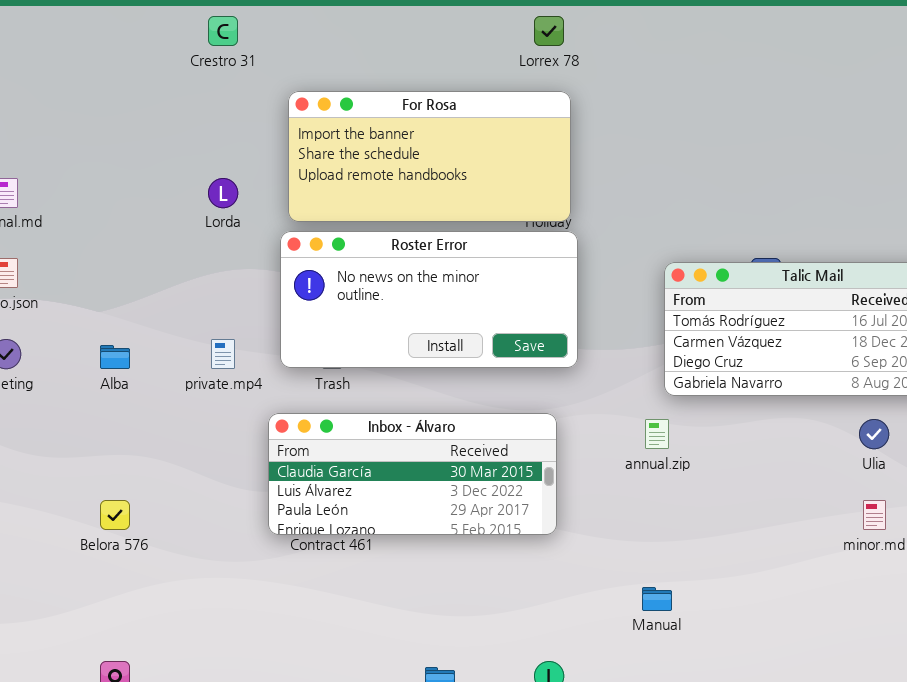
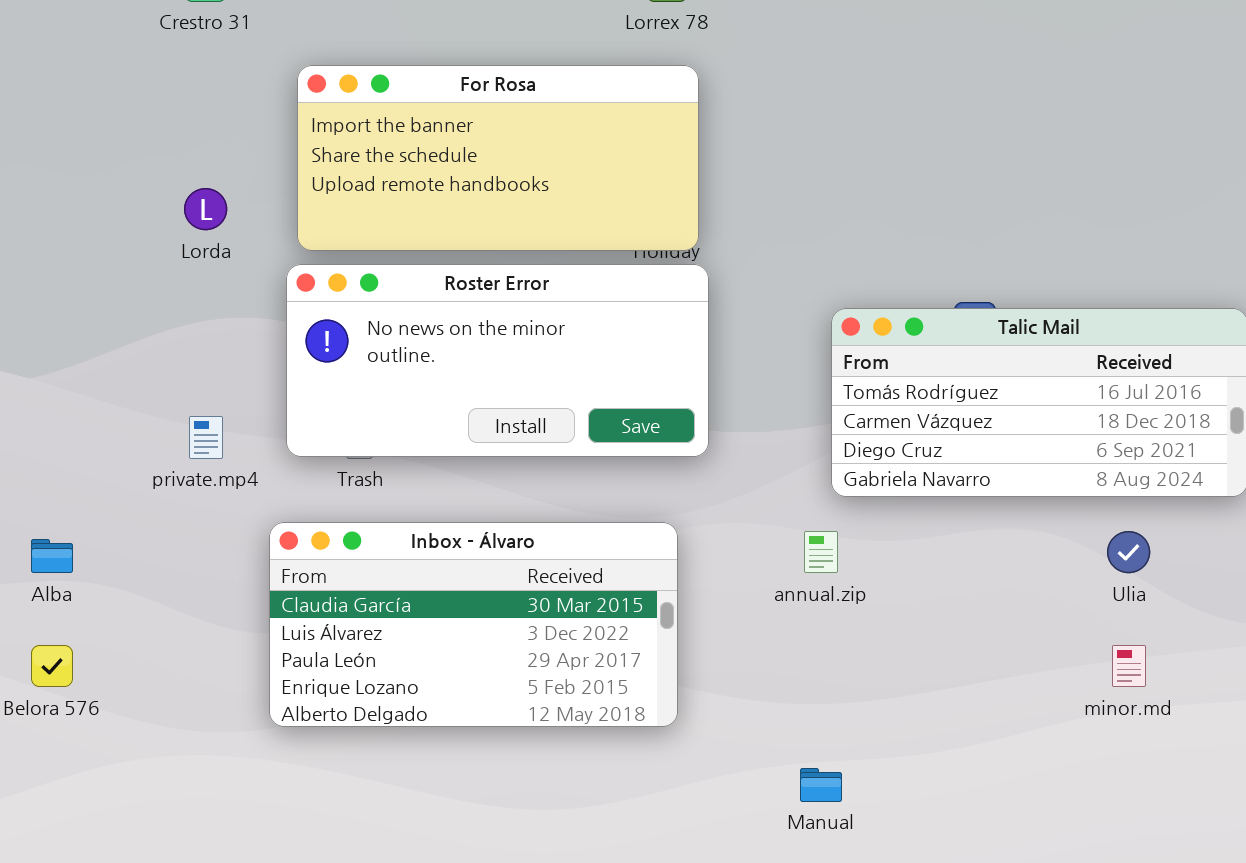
Alba: [100,345,130,369] -> [31,539,73,573], moved
Inbox - Álvaro: [268,413,557,535] -> [269,522,678,727], resized

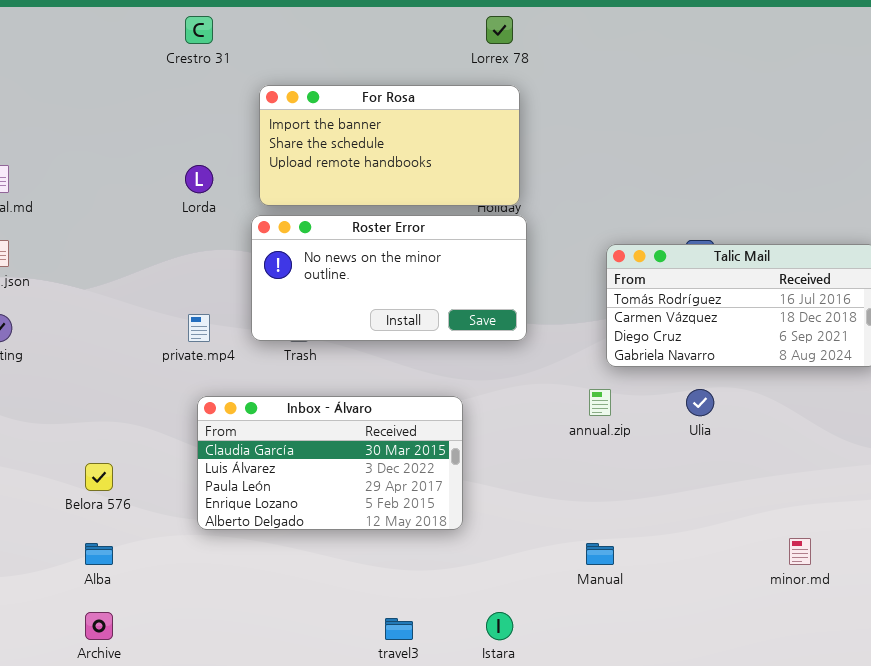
Inbox - Álvaro: [269,522,678,727] -> [197,396,463,530], moved
Ulia: [1107,531,1150,573] -> [686,389,714,416], moved
Alba: [31,539,73,573] -> [85,543,113,565], moved
minor.md: [1112,645,1146,687] -> [789,538,811,565], moved

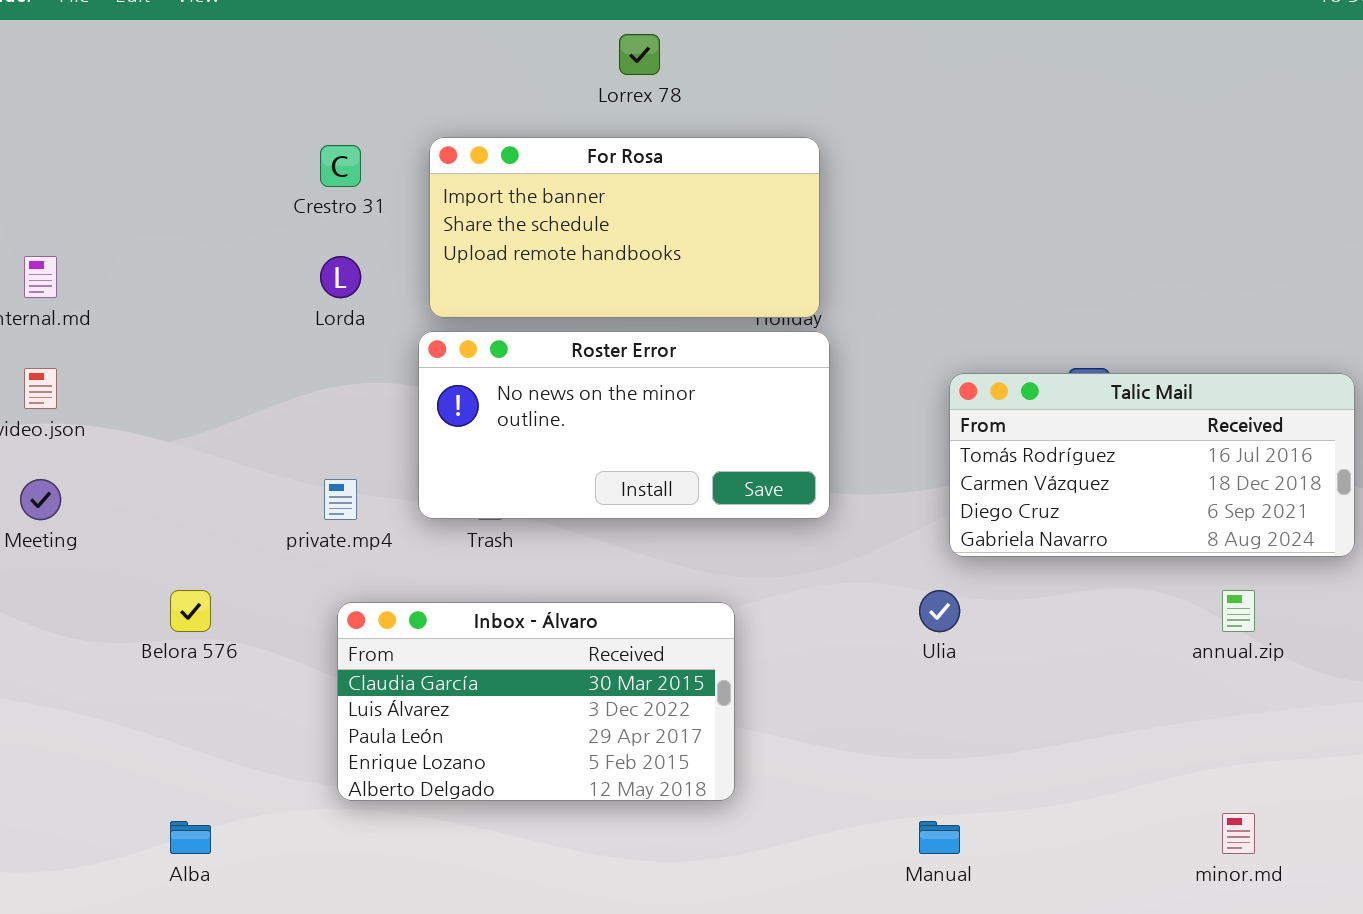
Crestro 31: [185,16,213,44] -> [320,145,361,187], moved
Lorrex 78: [486,16,513,44] -> [619,34,660,75], moved
annual.zip: [589,389,611,416] -> [1222,590,1255,632], moved
Ulia: [686,389,714,416] -> [919,590,960,632], moved
Belora 576: [85,463,113,491] -> [170,590,211,632], moved

